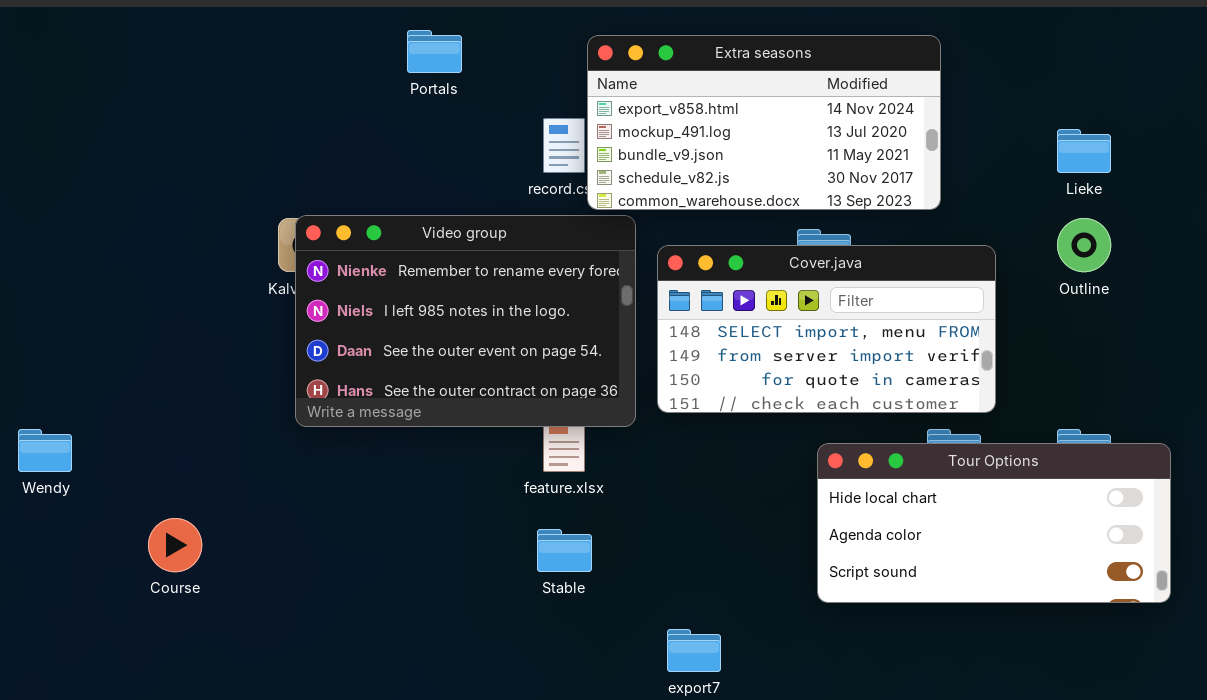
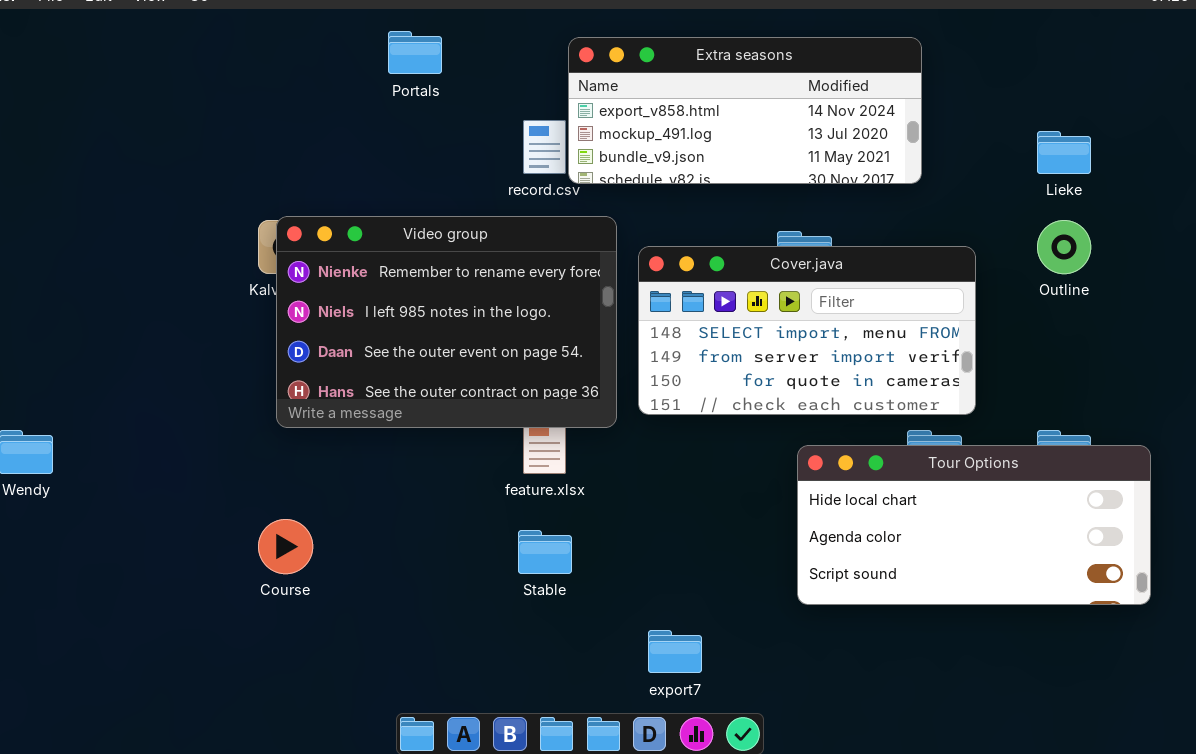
Extra seasons: [587,35,941,210] -> [568,37,922,184], resized
Course: [148,518,202,572] -> [258,519,313,574], moved

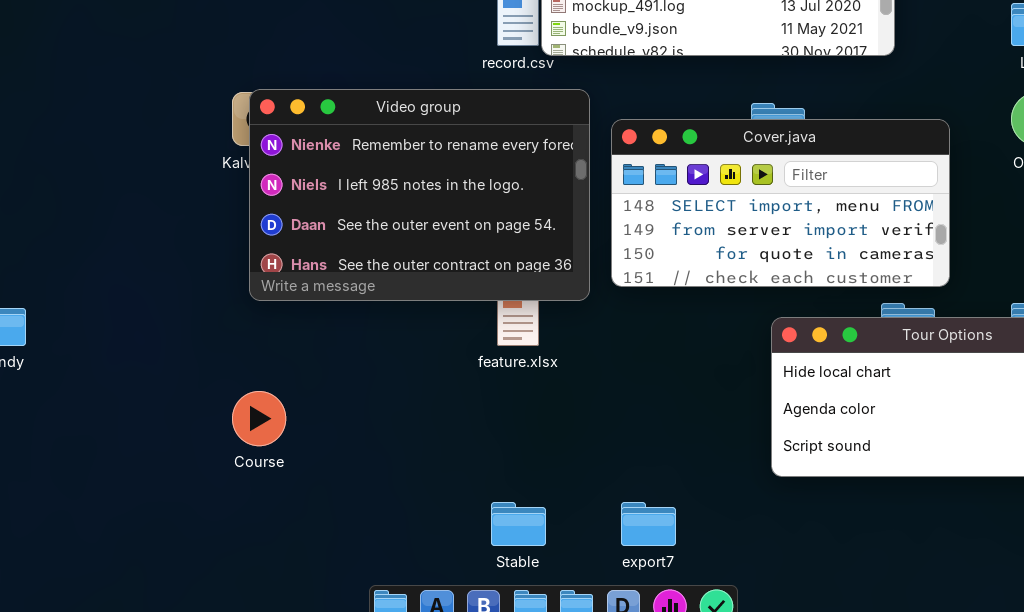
Stable: [518,530,572,574] -> [491,502,546,546], moved

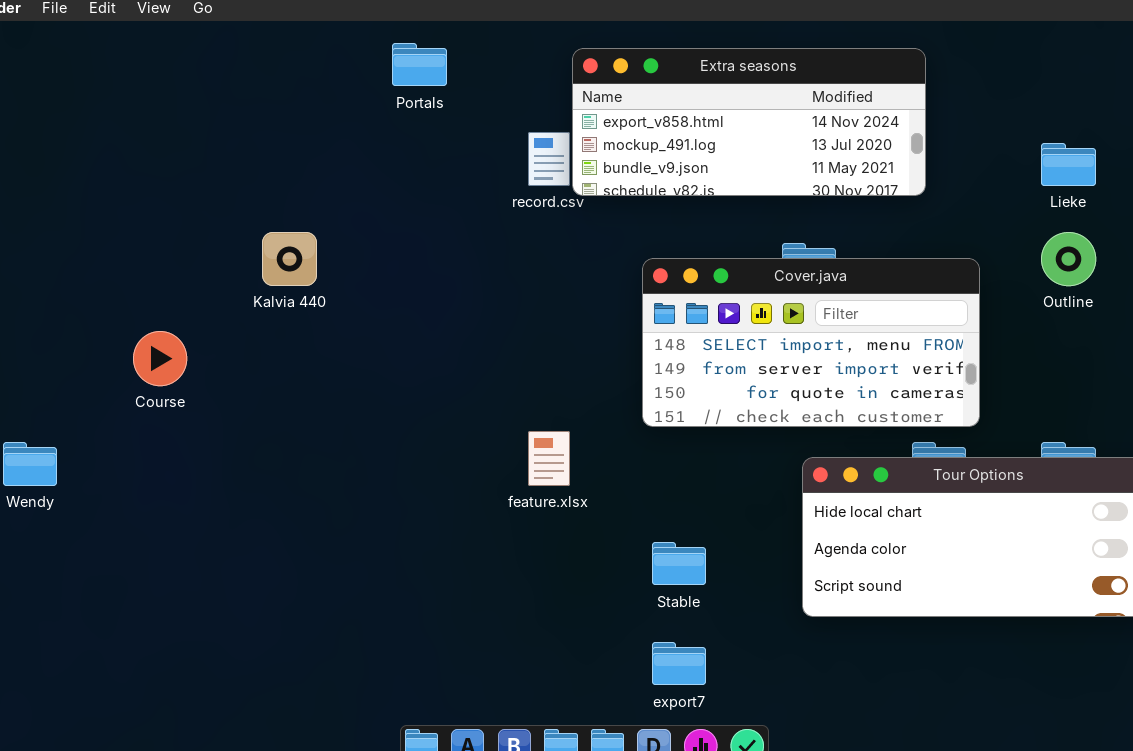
Video group: [249,89,590,301] -> none, closed
Course: [232,391,286,446] -> [133,331,187,386], moved
Stable: [491,502,546,546] -> [652,542,706,585], moved

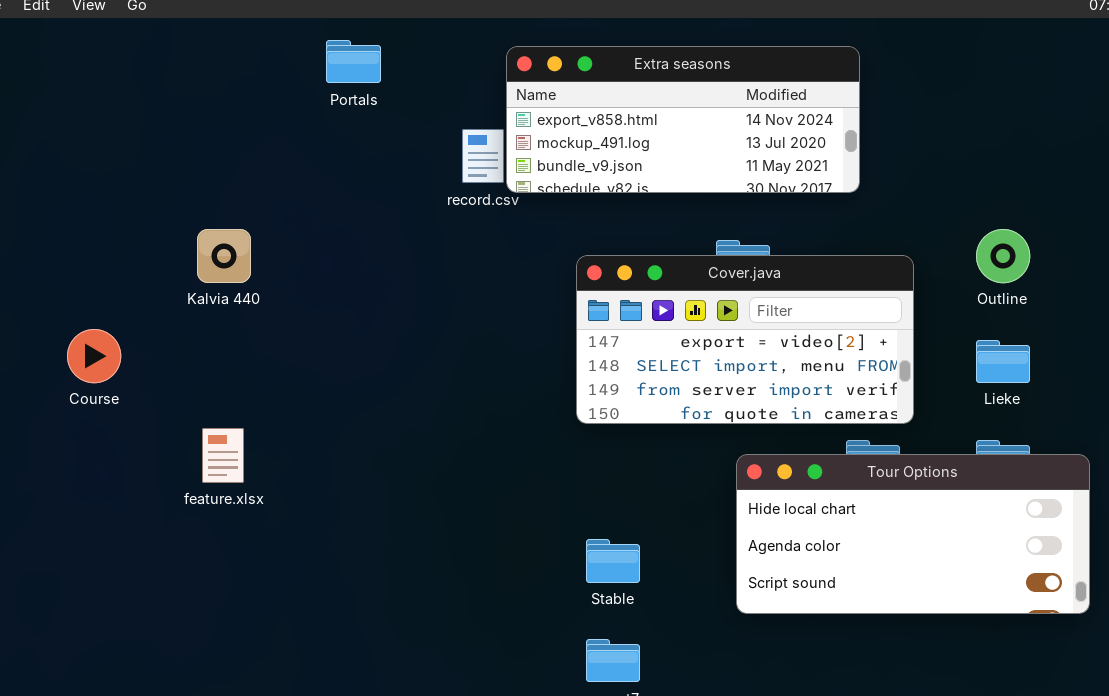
Lieke: [1041,143,1096,186] -> [976,340,1030,383], moved
Cover.java: [642,258,980,427] -> [576,255,914,424], scrolled up 1 row
feature.xlsx: [528,431,570,486] -> [202,428,244,483], moved

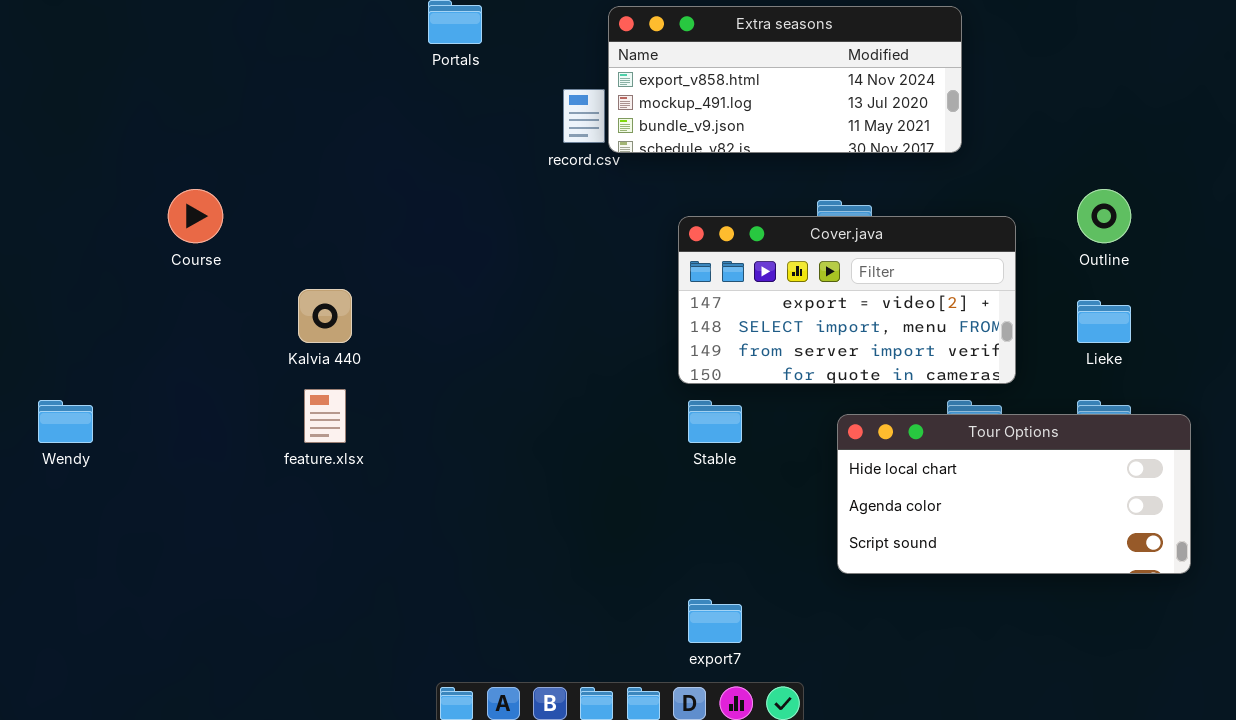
Kalvia 440: [197,229,251,283] -> [298,289,352,343], moved
Course: [67,329,121,383] -> [168,189,223,243], moved
Stable: [586,539,640,583] -> [688,400,742,443], moved

